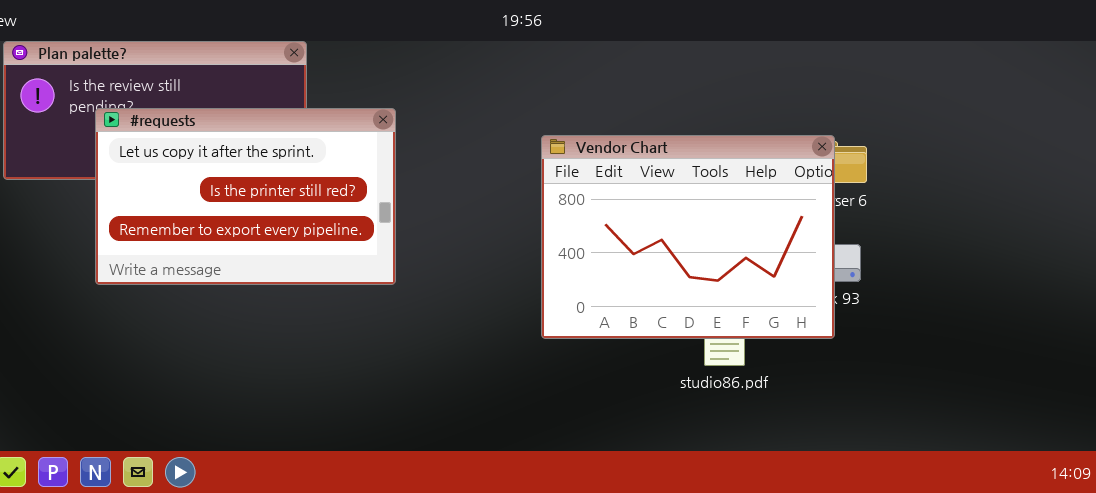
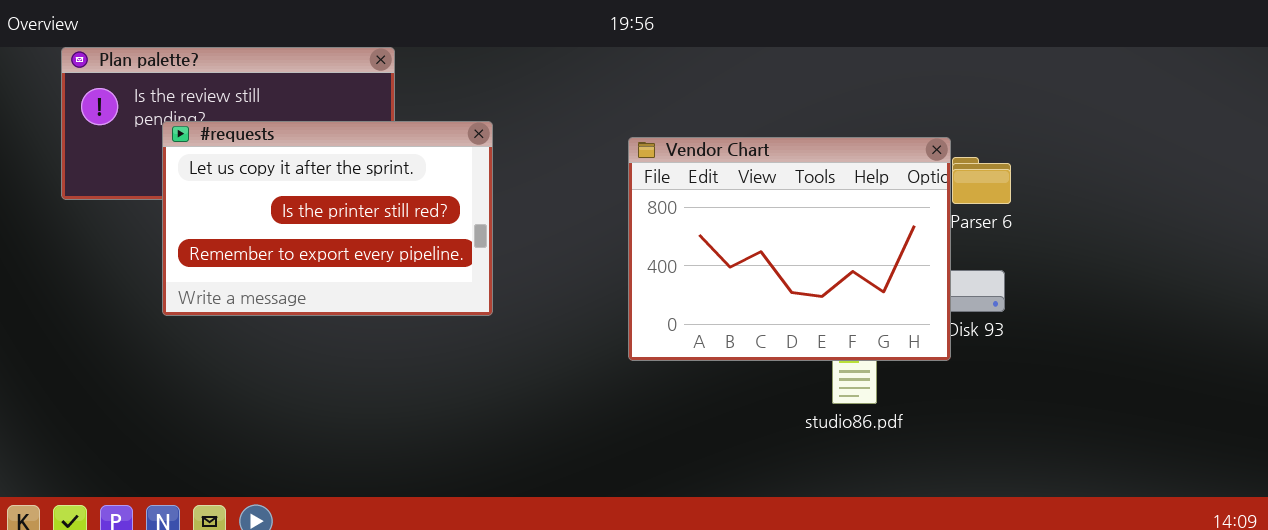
Vendor Chart: [541,135,835,339] -> [628,137,951,361], moved

